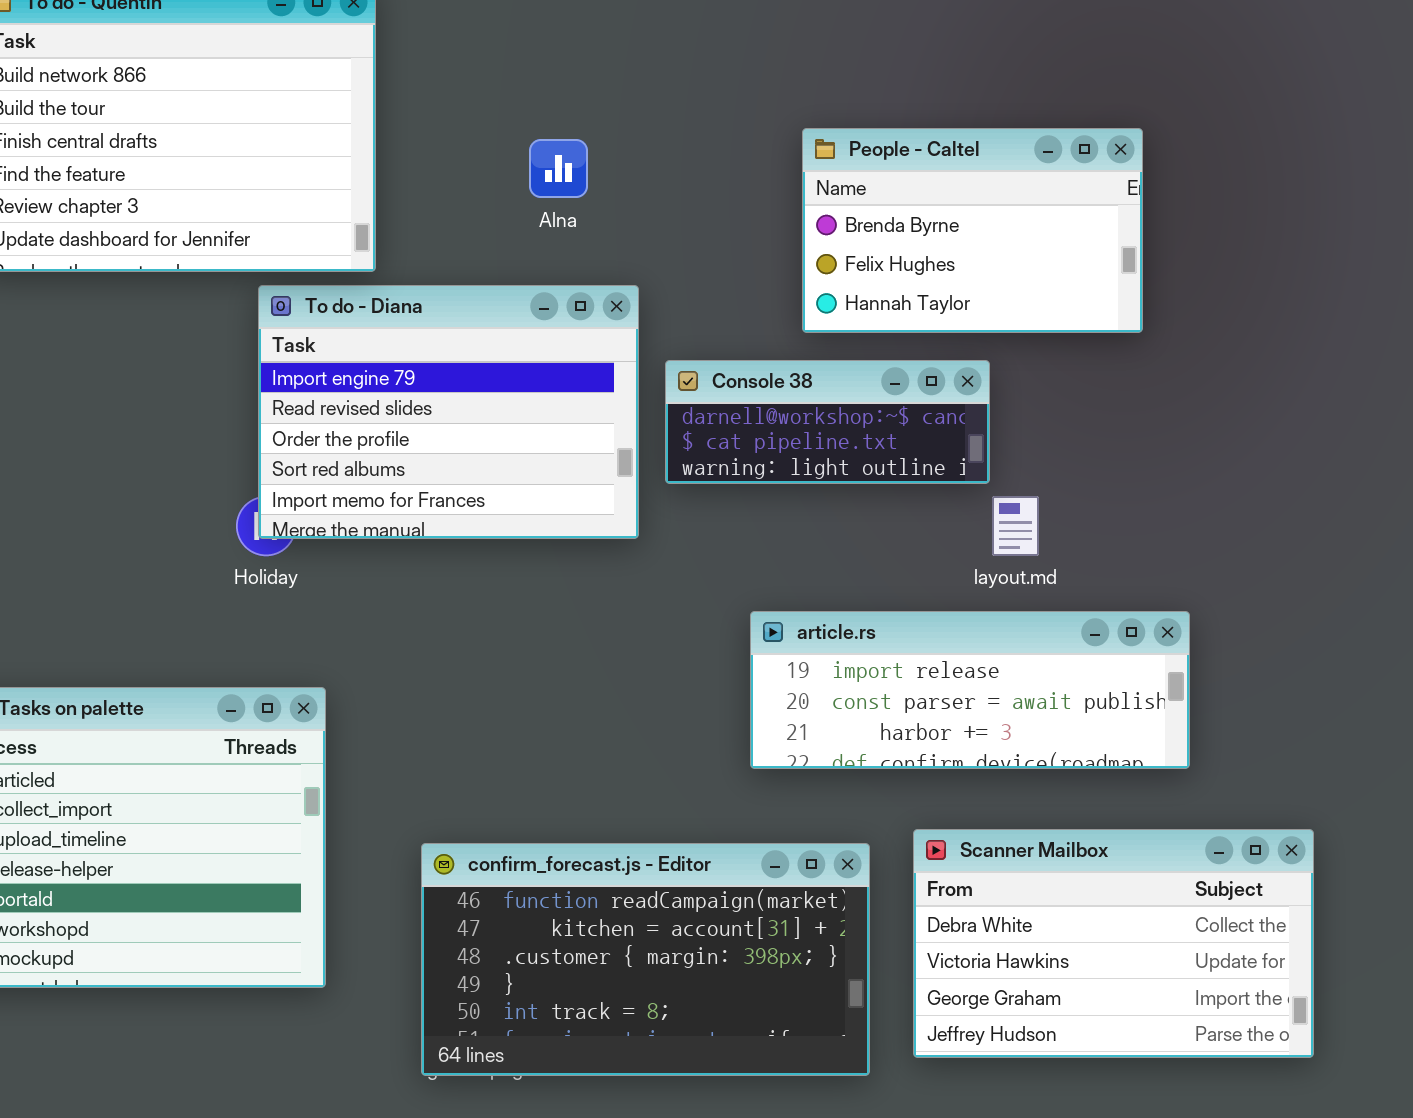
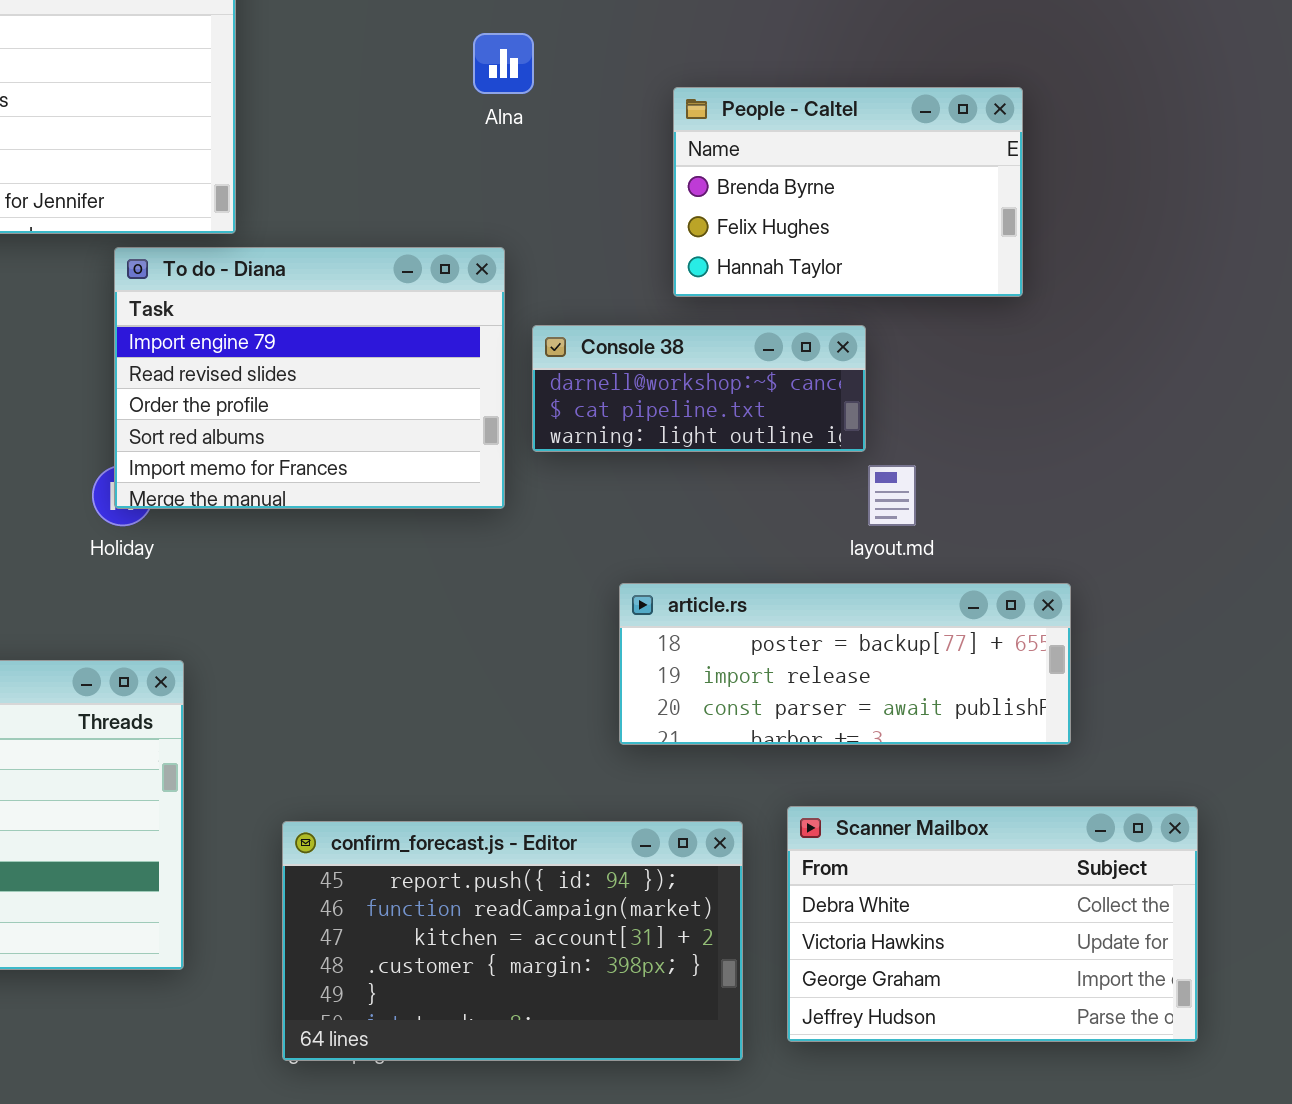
Alna: [529,139,588,198] -> [473,33,534,94], moved
article.rs: [750,611,1190,769] -> [619,583,1071,745], scrolled up 1 row
confirm_forecast.js - Editor: [421,843,870,1076] -> [282,821,743,1061], scrolled up 1 row

